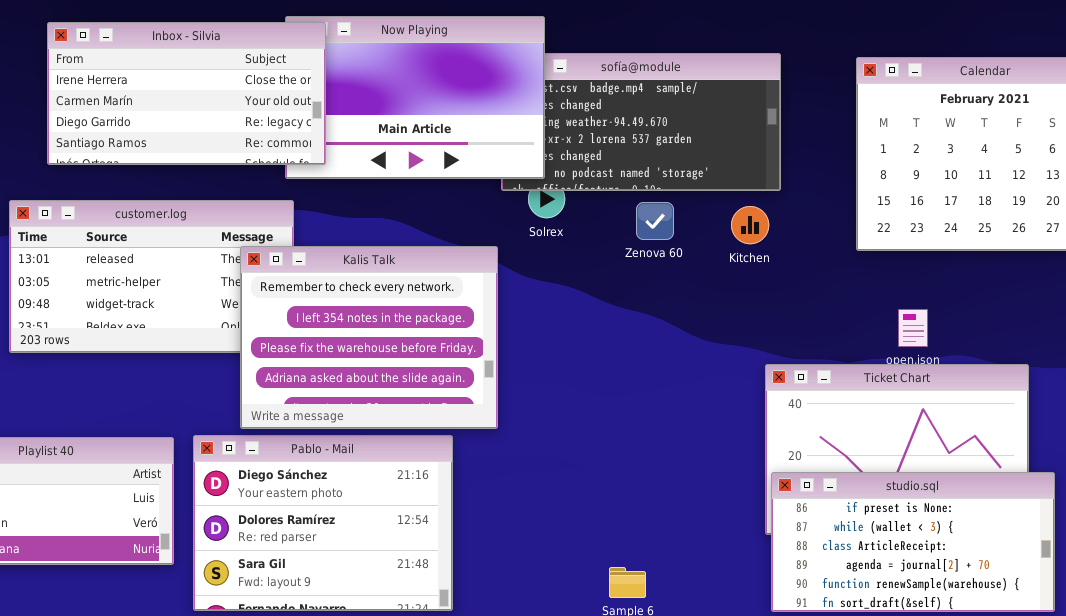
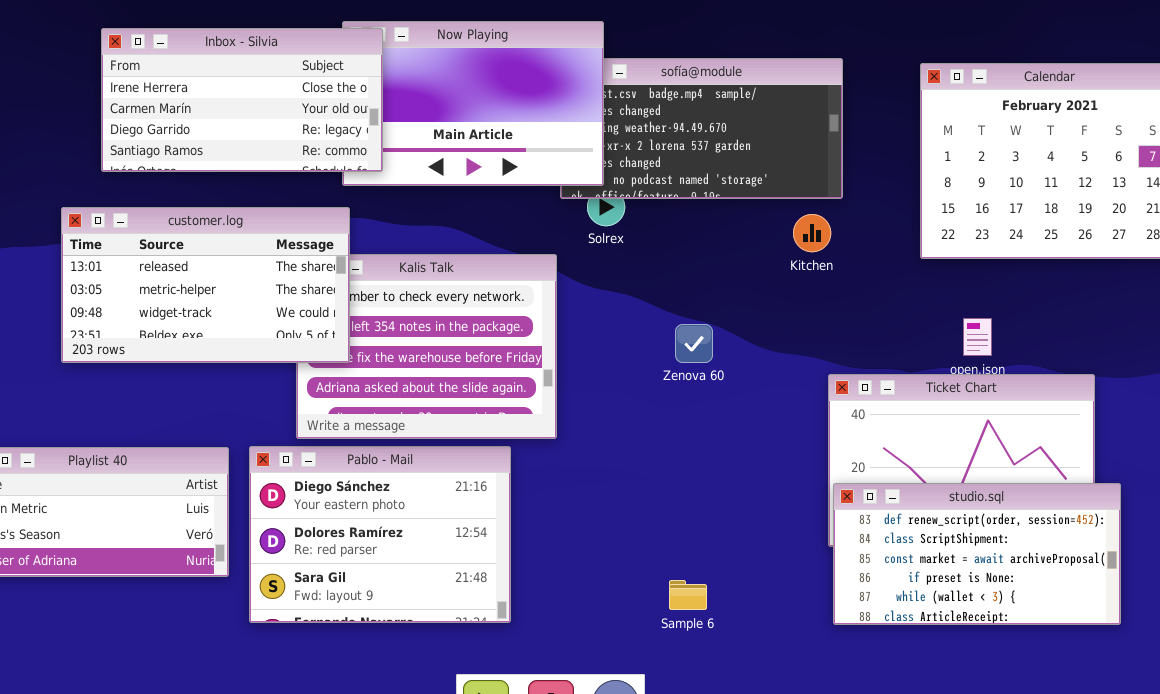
customer.log: [9,200,294,353] -> [61,207,350,363], raised
Zenova 60: [636,202,674,240] -> [675,324,713,363], moved
studio.sql: [771,472,1055,612] -> [833,483,1121,625], scrolled up 3 rows

